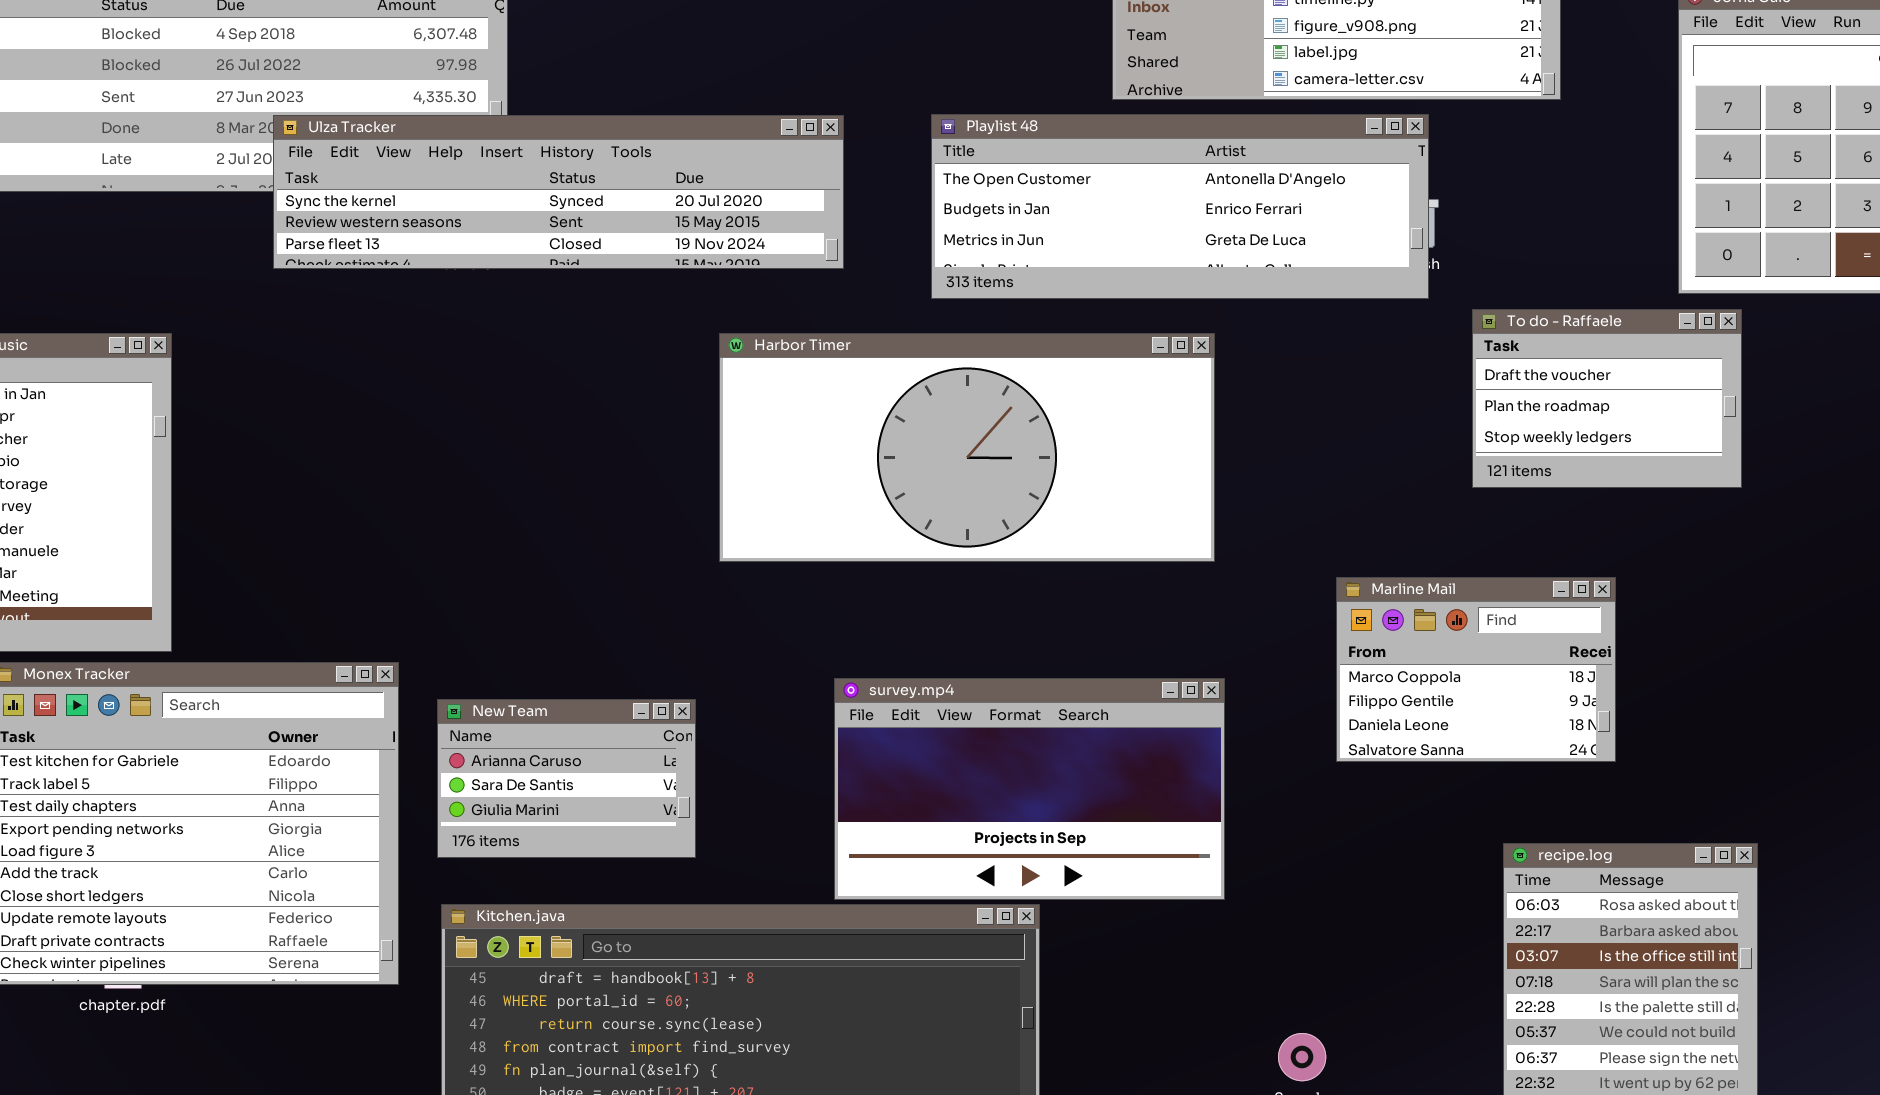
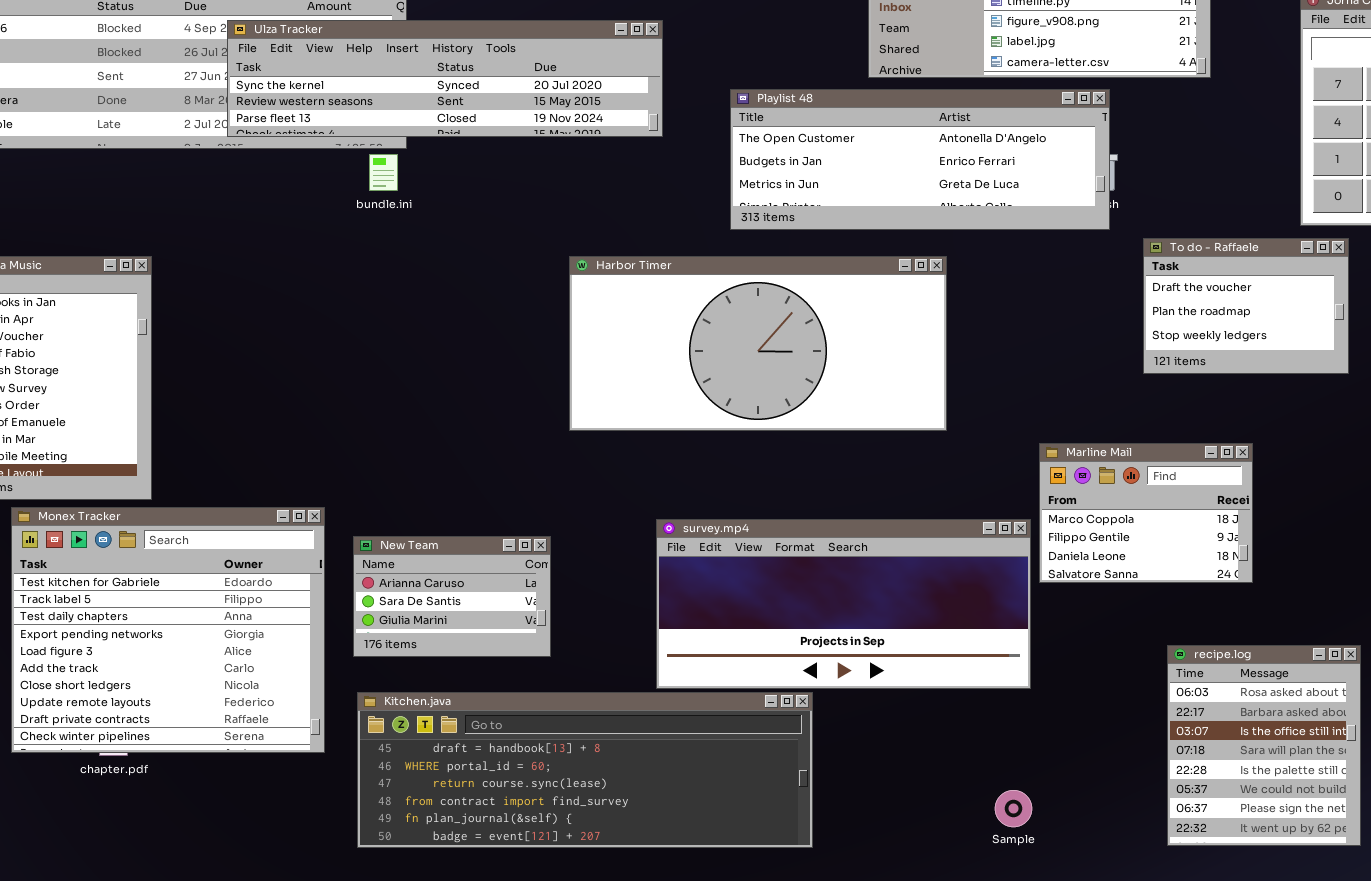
Ulza Tracker: [273,115,844,269] -> [227,20,663,137], moved
survey.mp4: [834,678,1225,900] -> [656,519,1031,689], resized

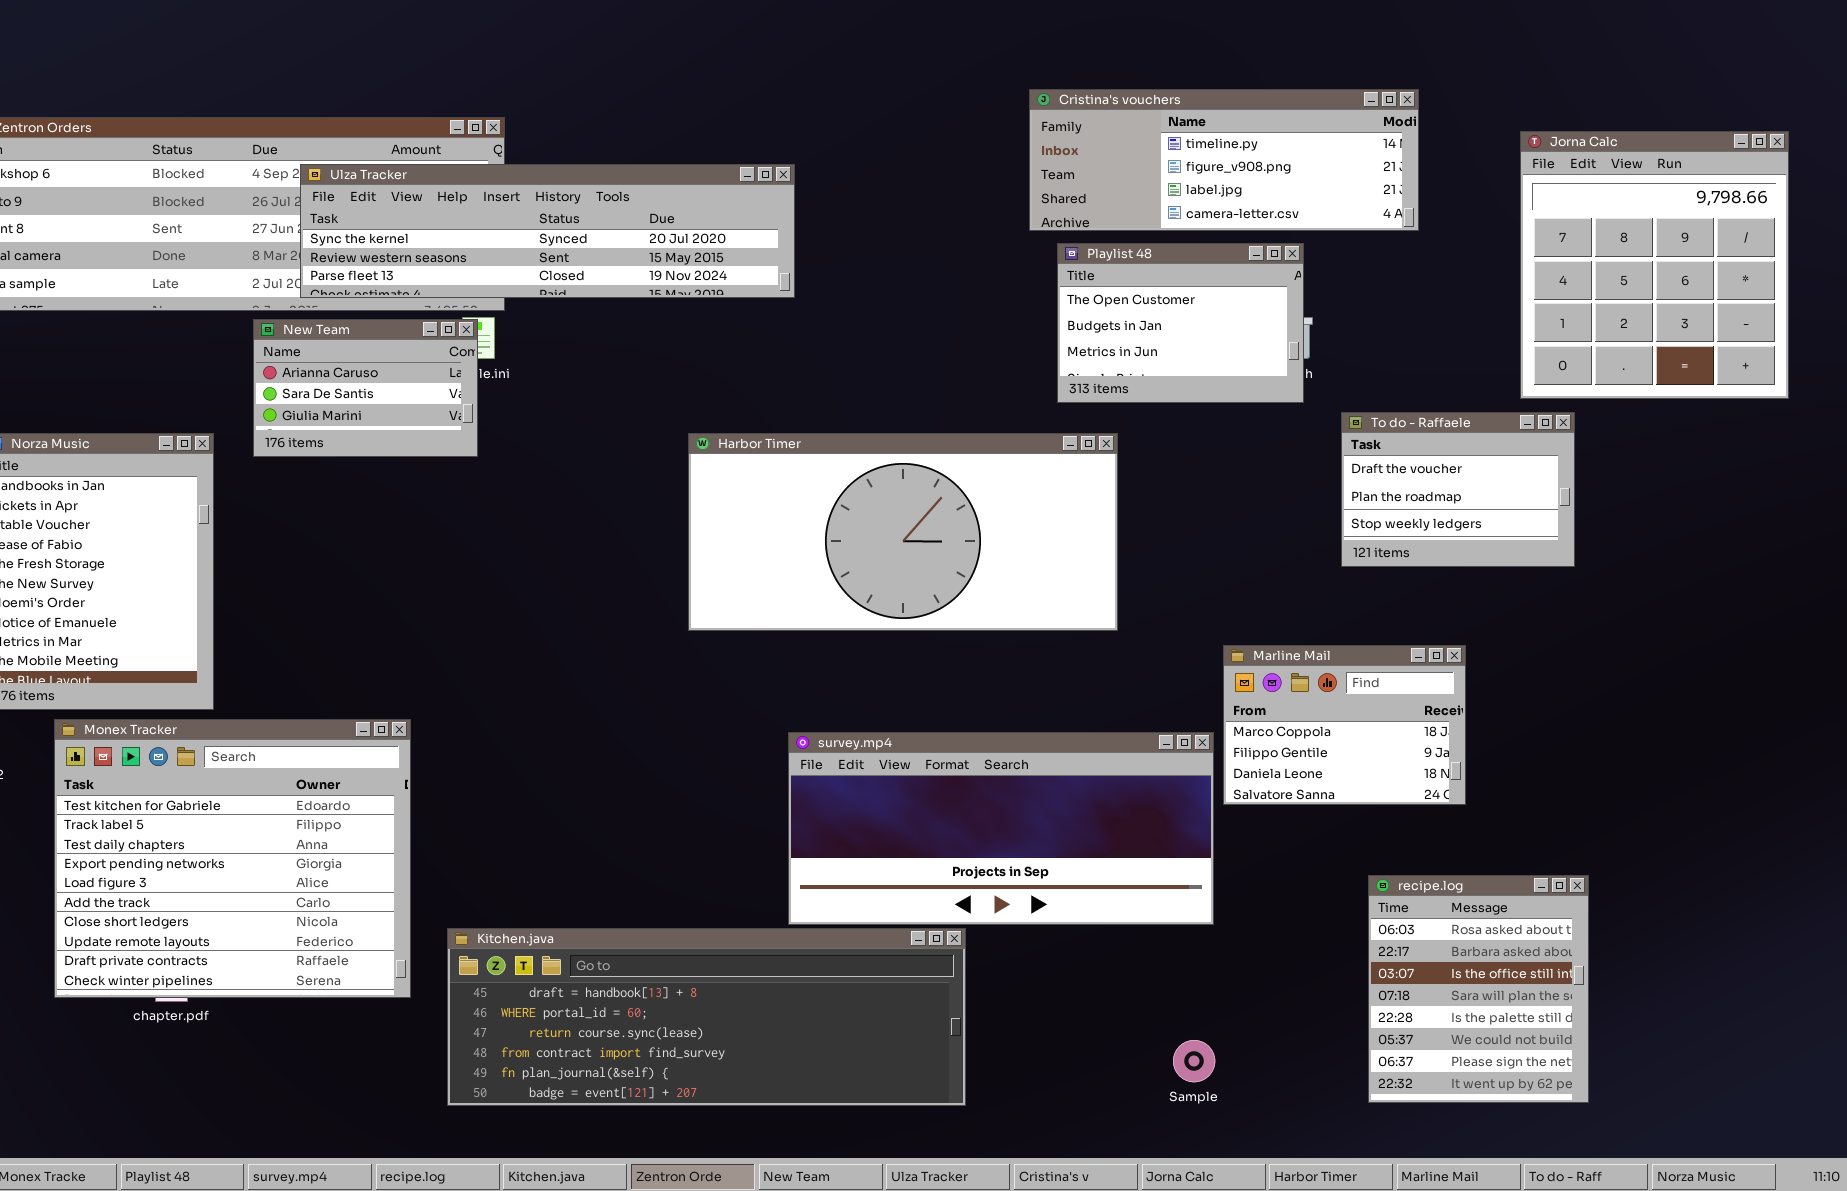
Playlist 48: [730,89,1110,230] -> [1057,243,1304,403], resized
New Team: [353,536,551,657] -> [253,319,478,457], moved

